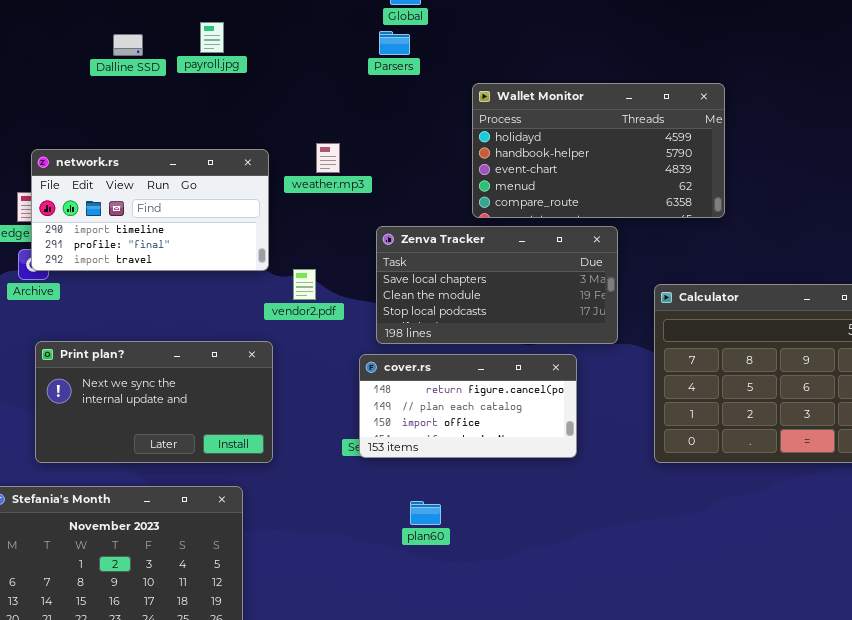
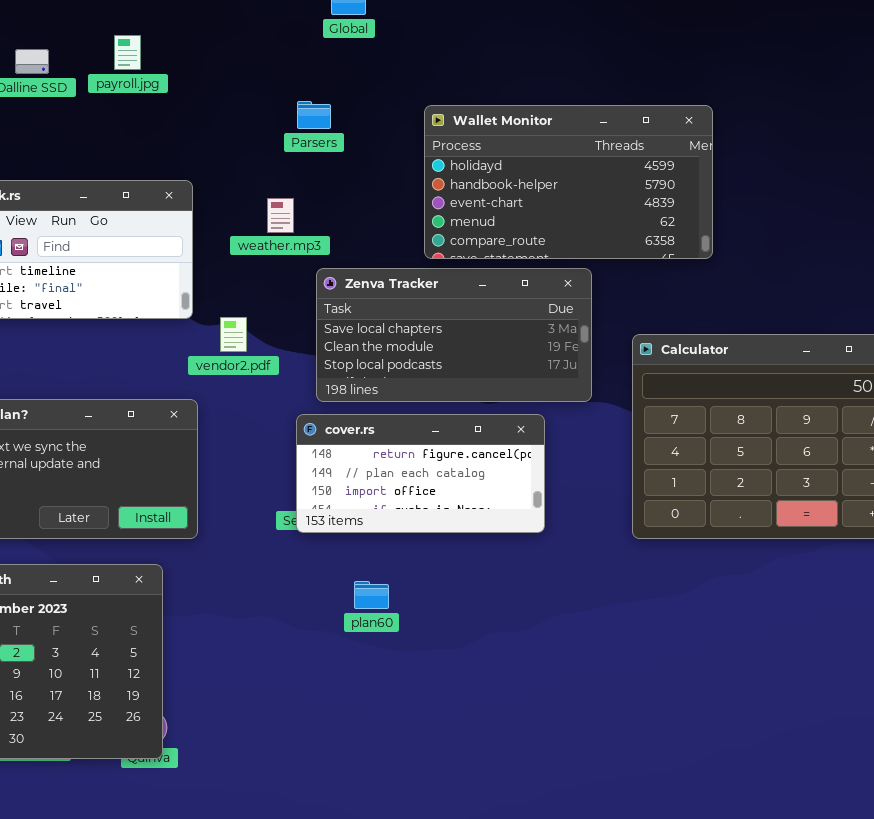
Parsers: [379,31,410,55] -> [297,101,331,129], moved
weather.mp3: [316,143,340,173] -> [267,198,294,233], moved

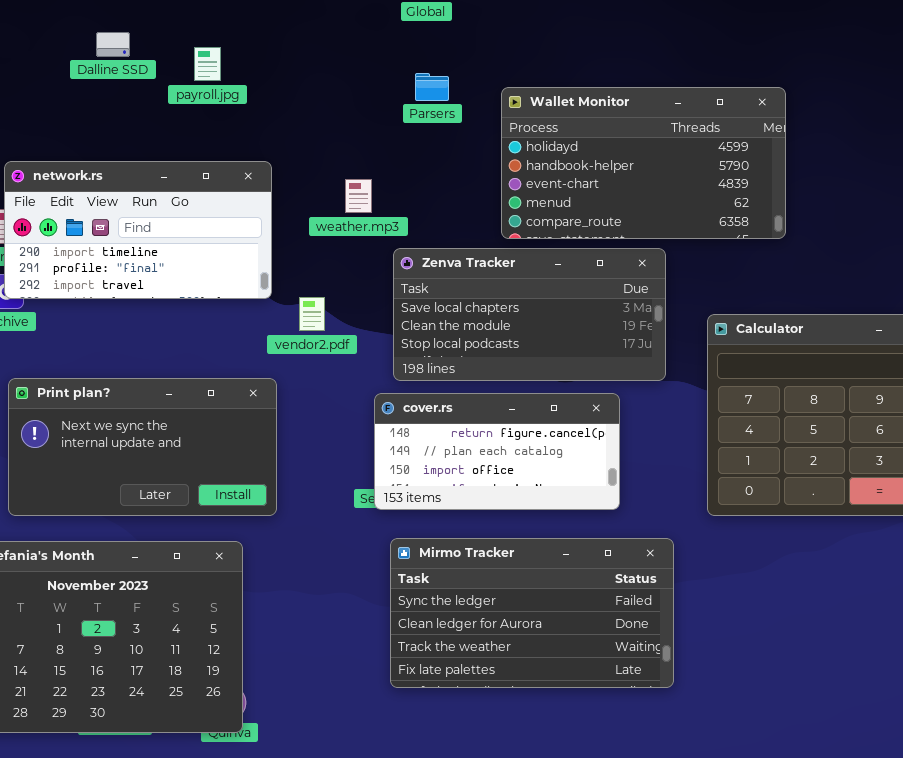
payroll.jpg: [114,35,141,70] -> [194,47,221,81], moved
Parsers: [297,101,331,129] -> [415,73,449,101], moved
Mirmo Tracker: none -> [390,538,674,688], opened

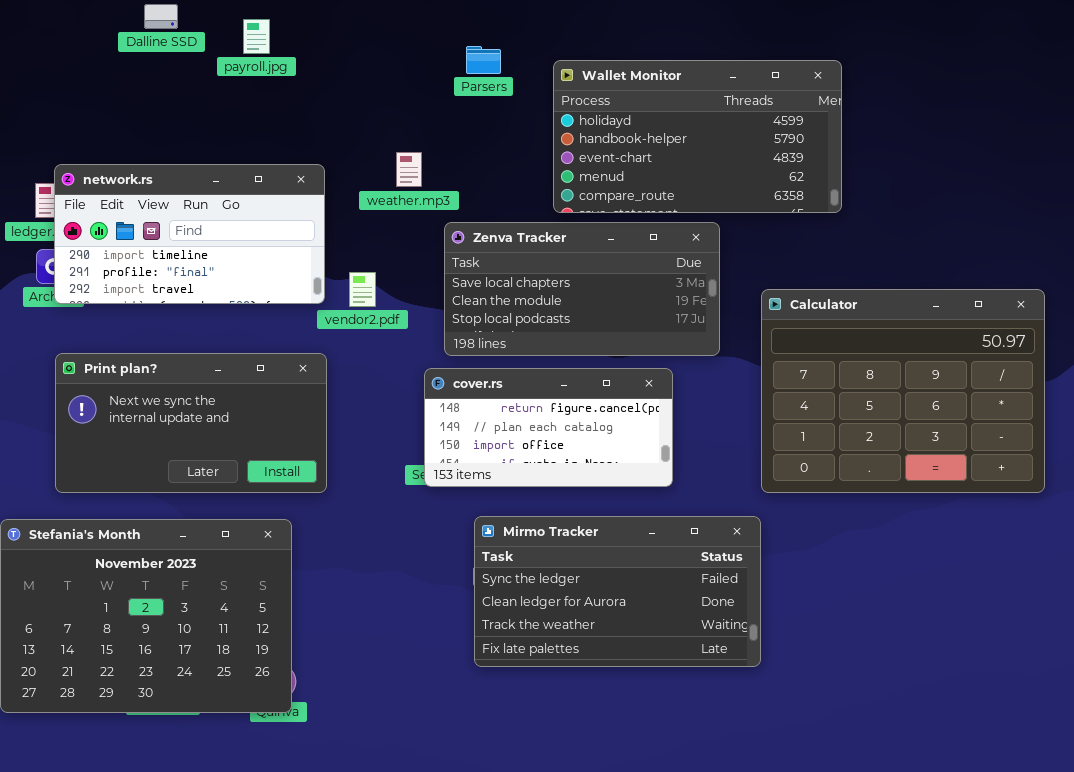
network.rs: [4,161,272,299] -> [54,164,325,304], moved
Mirmo Tracker: [390,538,674,688] -> [474,516,761,667], moved

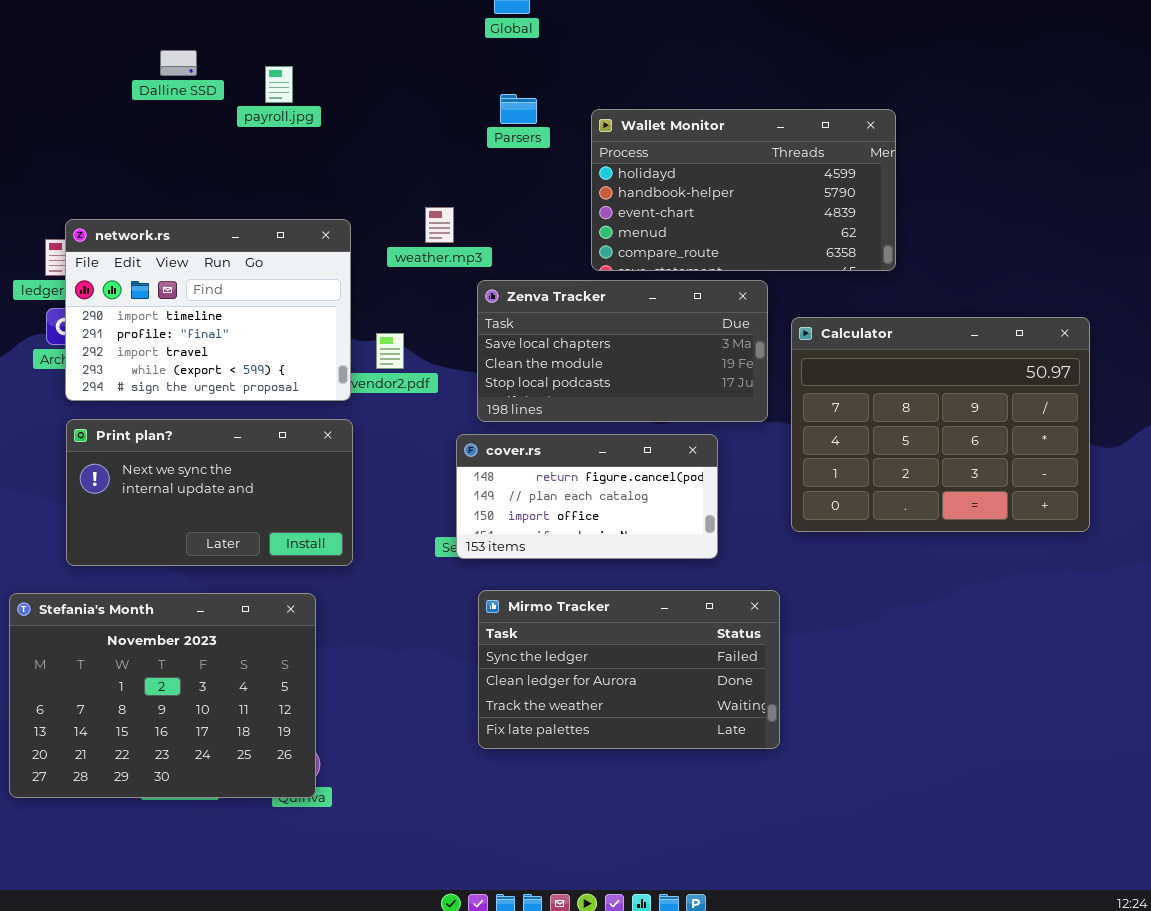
network.rs: [54,164,325,304] -> [65,219,351,401], resized
Calculator: [761,289,1045,493] -> [791,317,1090,532], moved
Mirmo Tracker: [474,516,761,667] -> [478,590,780,749], moved

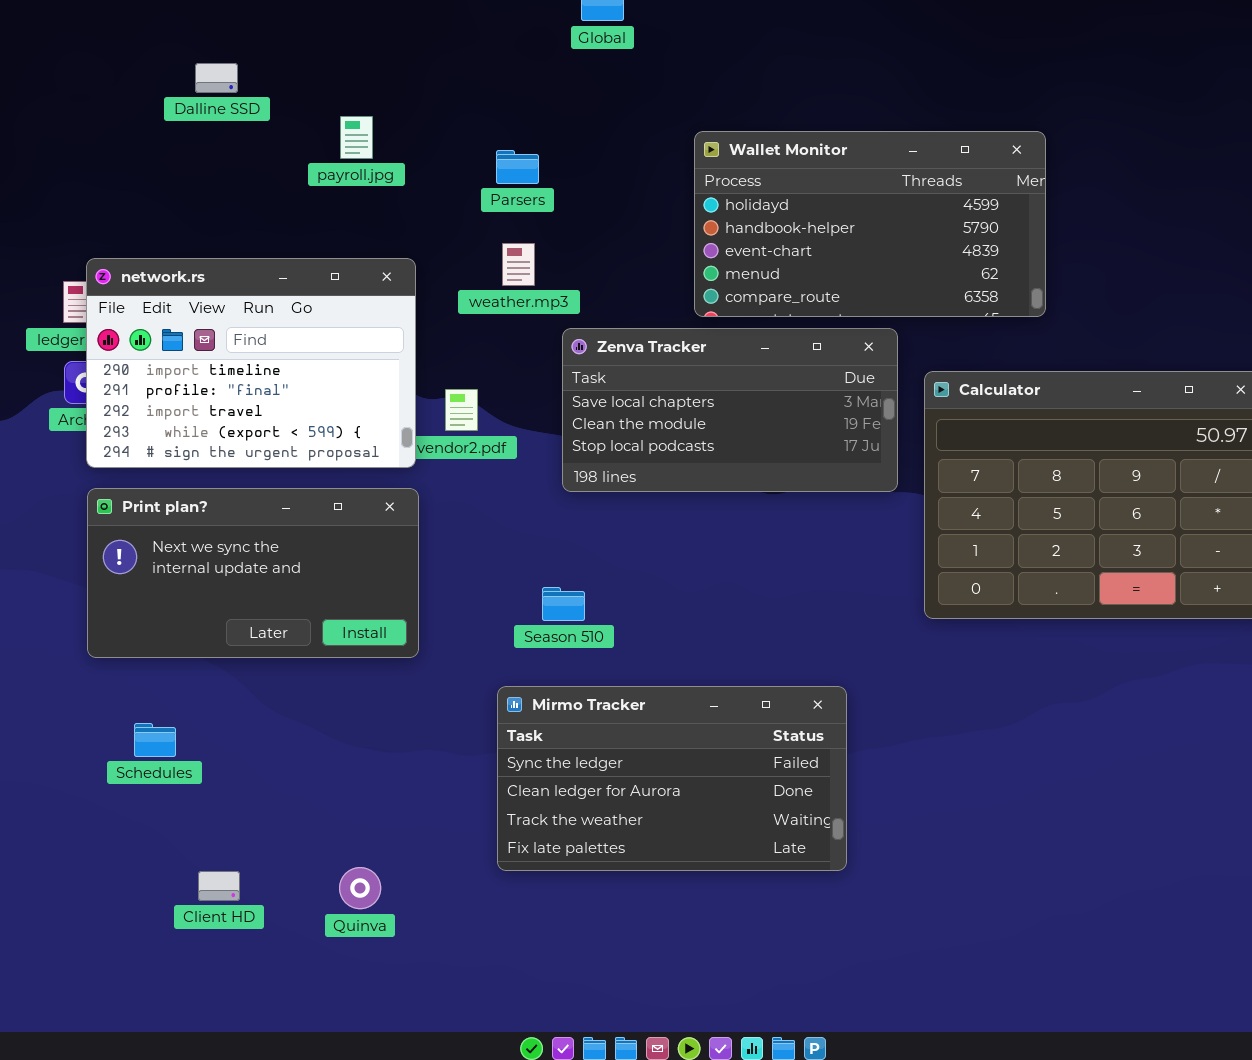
payroll.jpg: [265,66,293,103] -> [340,116,373,159], moved
Parsers: [500,94,537,124] -> [496,150,539,184], moved
cover.rs: [456,434,718,559] -> none, closed
Mirmo Tracker: [478,590,780,749] -> [497,686,847,871], moved
Stefania's Month: [9,593,316,798] -> none, closed

